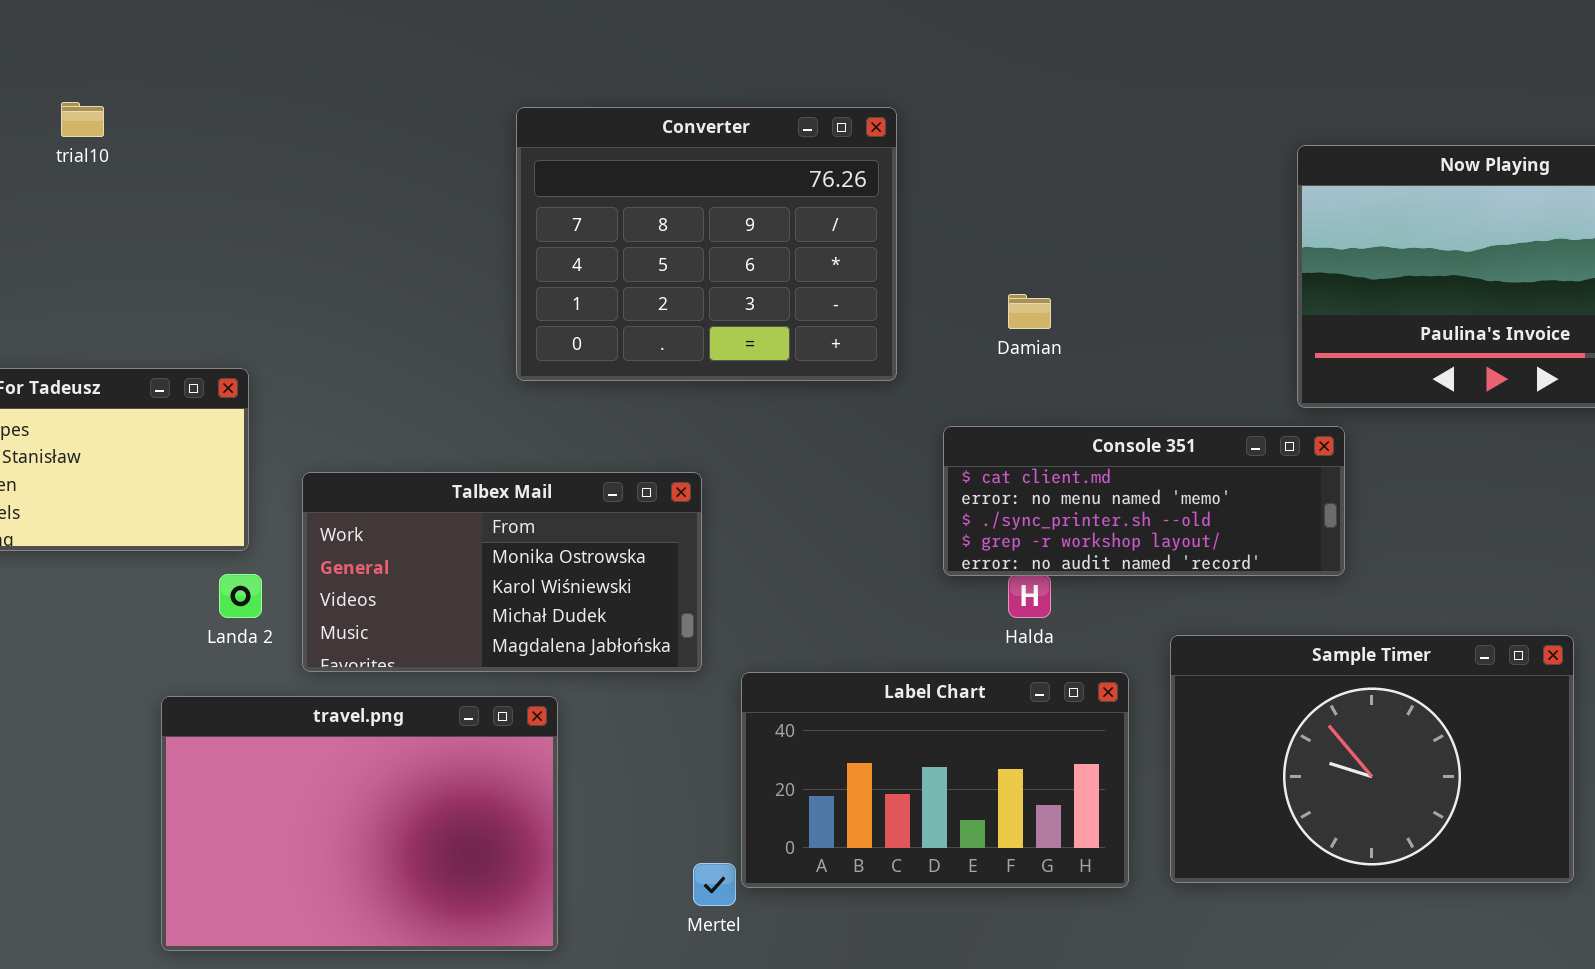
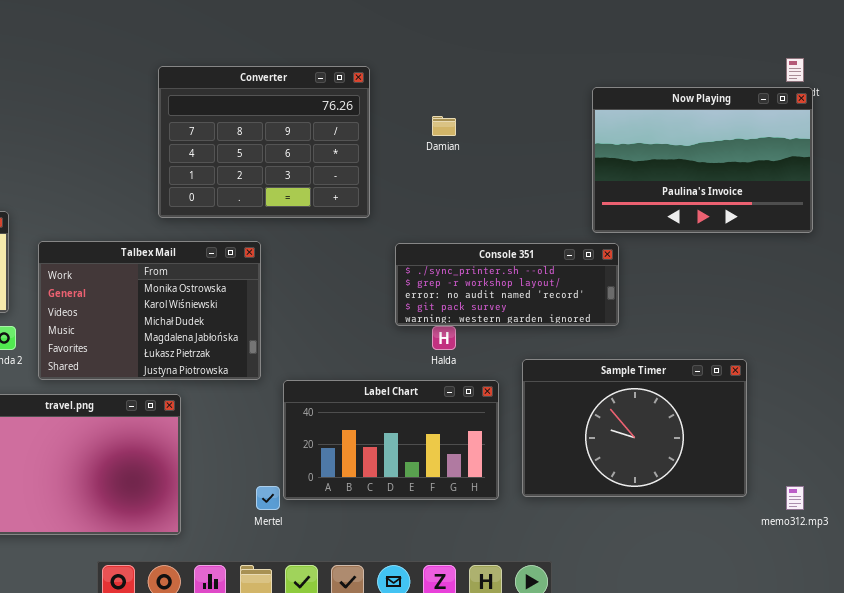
Damian: [1008,294,1051,329] -> [432,116,456,136], moved
Console 351: [943,426,1345,576] -> [395,243,619,326], scrolled down 2 rows
Talbex Mail: [302,472,702,672] -> [38,241,261,380], resized

